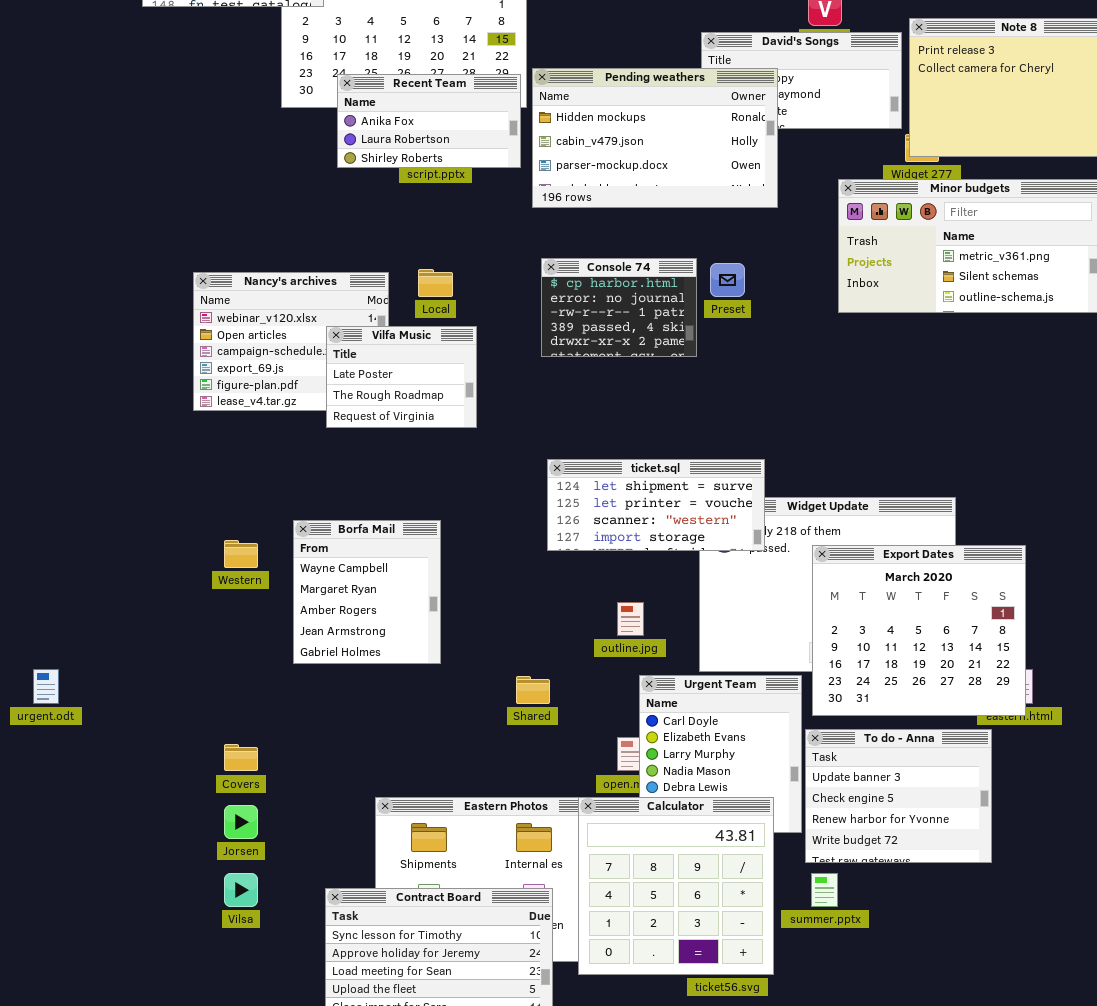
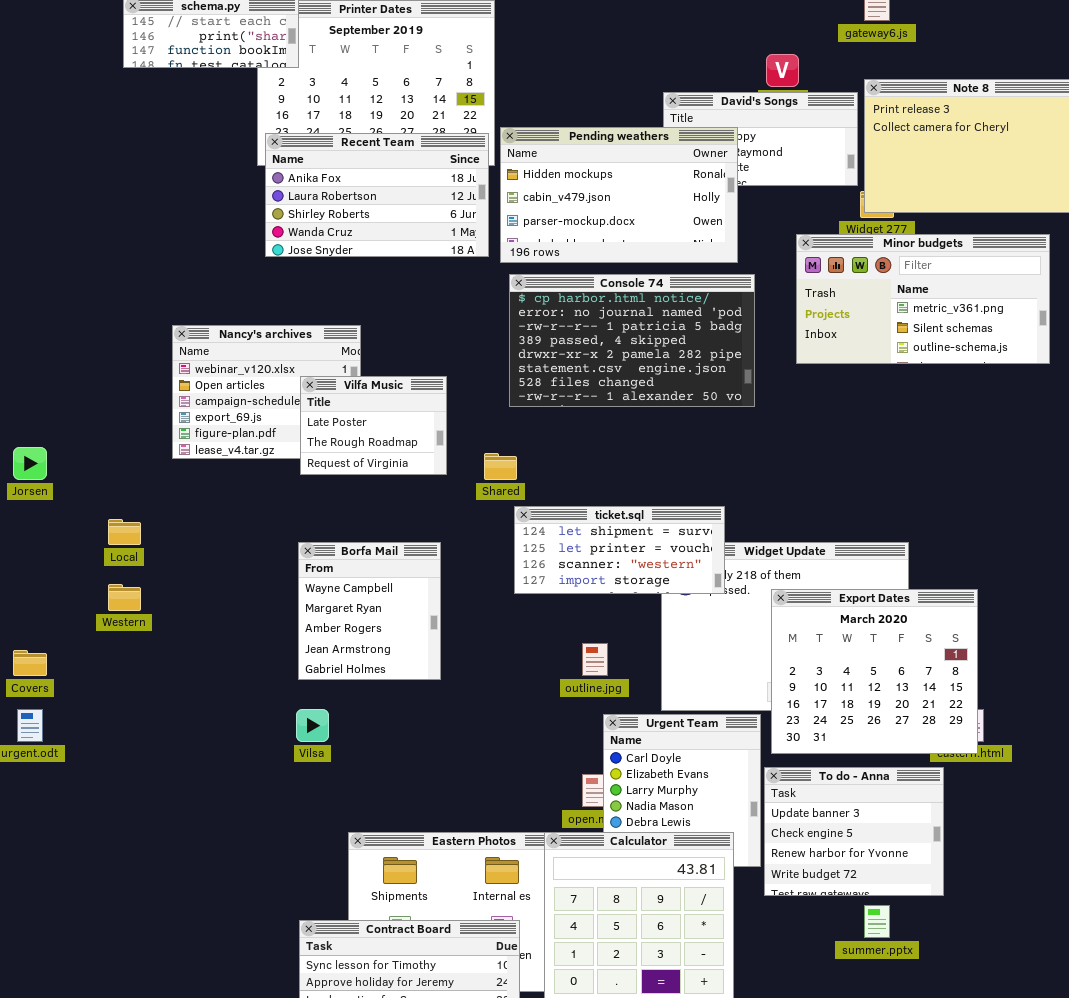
Recent Team: [337,74,521,168] -> [265,133,489,257], resized
Console 74: [541,258,697,357] -> [509,274,755,407], resized
Local: [418,269,453,297] -> [108,519,141,545], moved
Borfa Mail: [293,520,441,664] -> [298,542,441,680], moved
Western: [224,540,258,568] -> [108,584,141,611], moved
Shared: [516,676,550,704] -> [484,453,517,480], moved
Covers: [224,744,258,771] -> [13,650,47,676], moved
Jorsen: [224,805,258,839] -> [13,447,47,480], moved
Vilsa: [224,873,258,907] -> [296,709,329,742], moved
summer.pptx: [811,873,838,907] -> [864,905,890,938], moved

